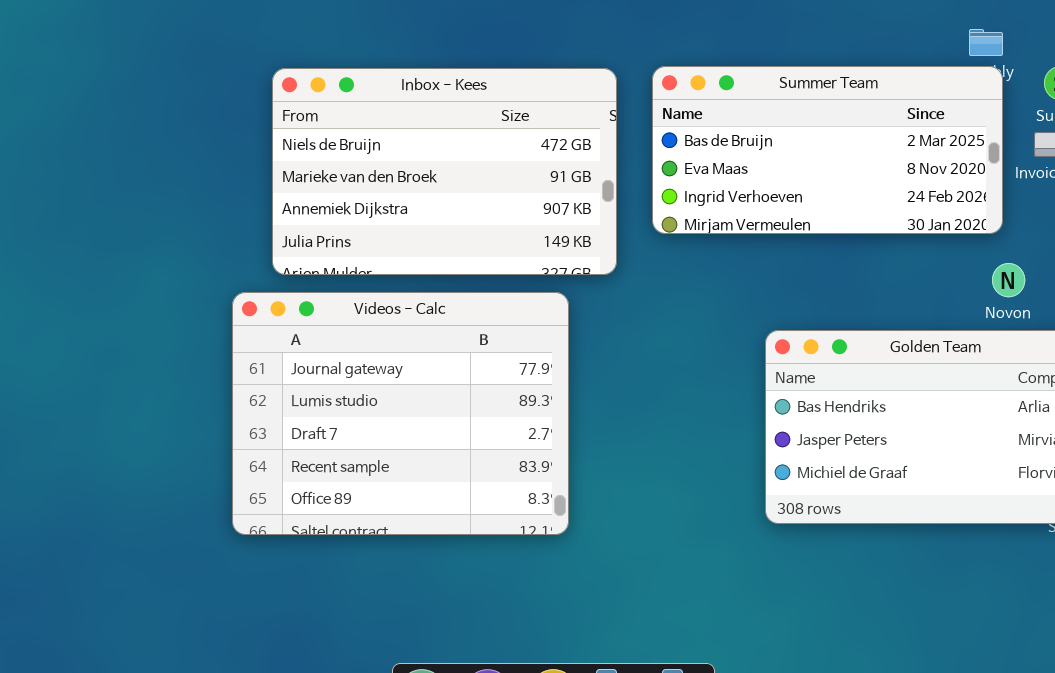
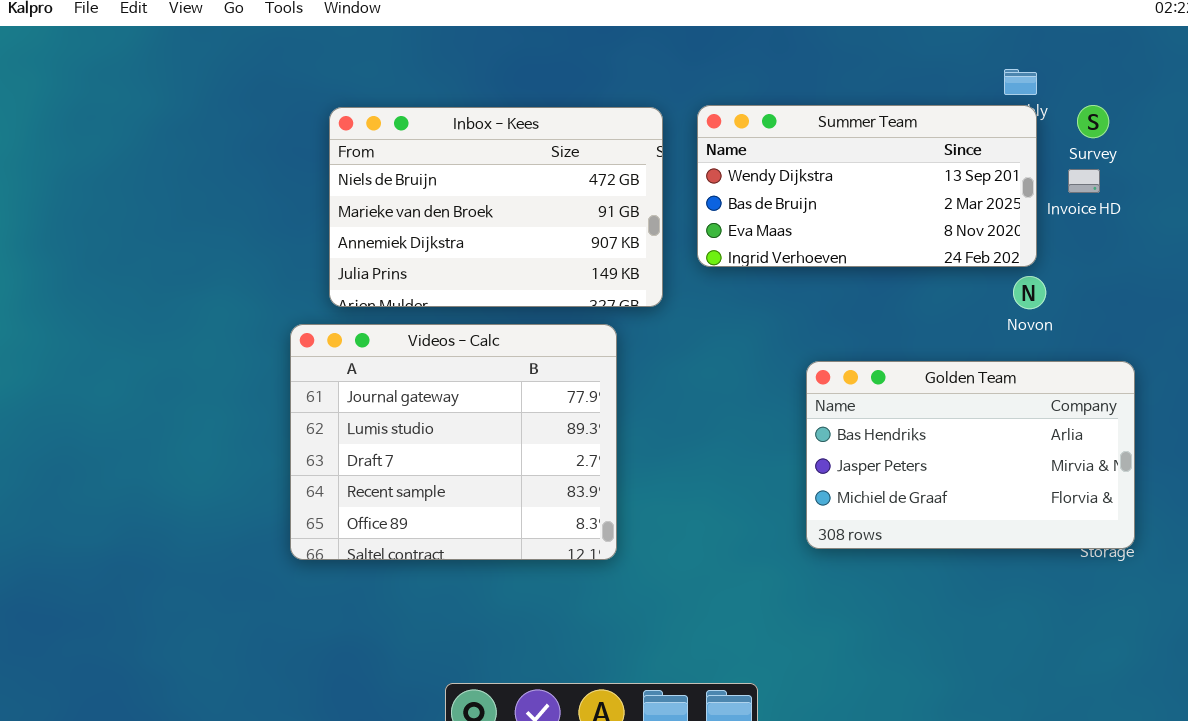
Summer Team: [652,66,1003,234] -> [697,105,1037,267], scrolled up 1 row
Novon: [992,263,1025,297] -> [1013,276,1046,309], moved

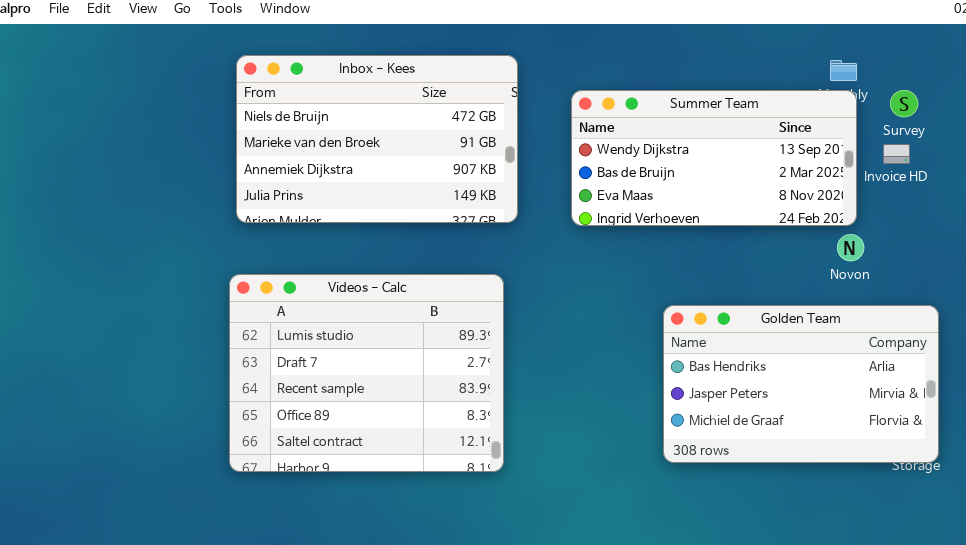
Inbox - Kees: [329,107,663,307] -> [236,55,518,223], moved
Videos - Calc: [290,324,617,560] -> [229,274,504,472], scrolled down 1 row

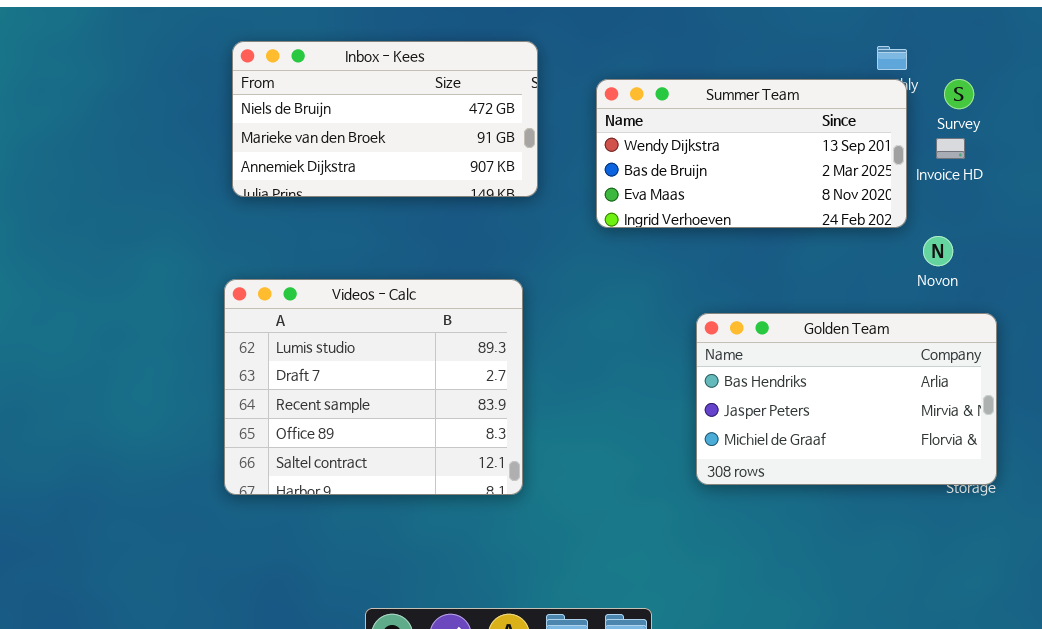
Inbox - Kees: [236,55,518,223] -> [232,41,538,197], resized
Novon: [837,234,864,261] -> [923,236,953,266], moved

